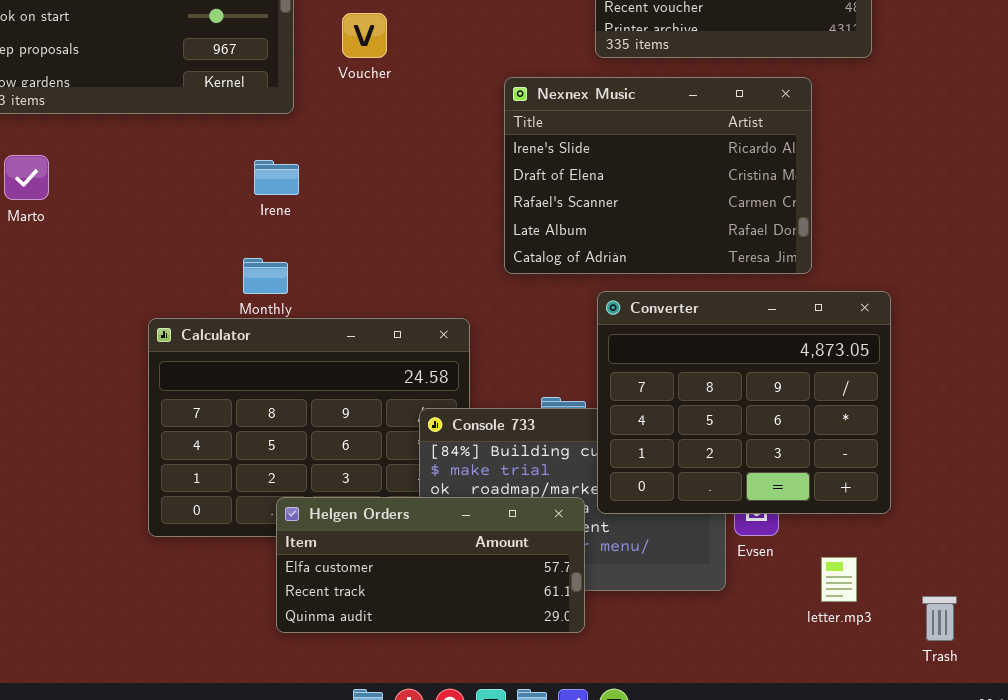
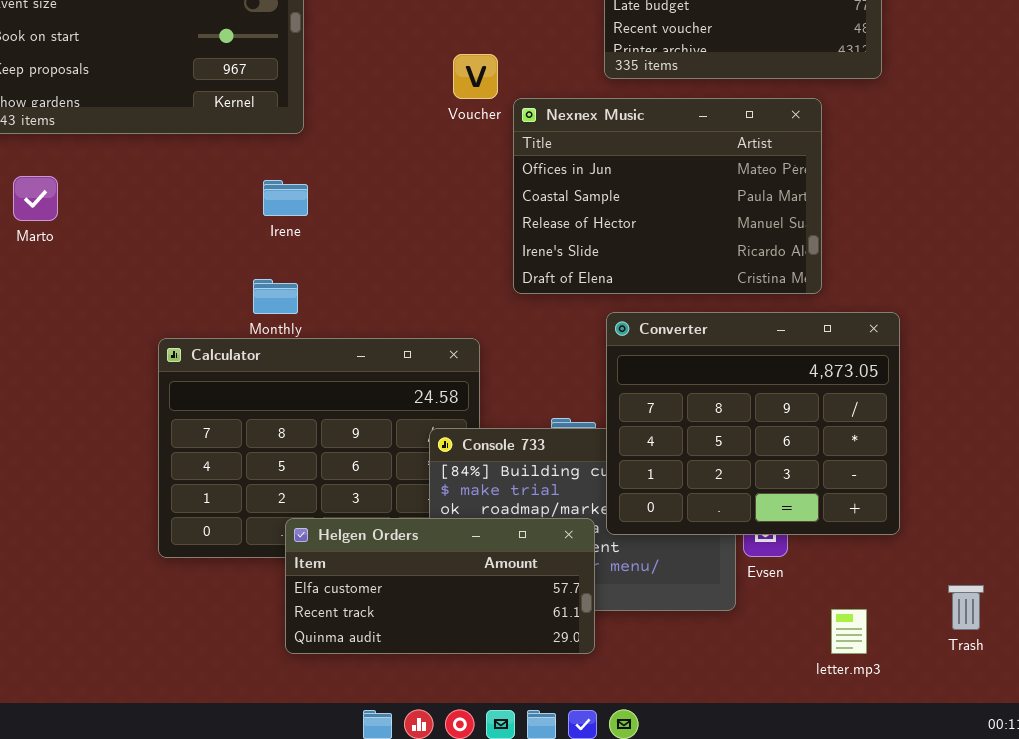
Voucher: [342,13,387,58] -> [453,54,498,99], moved
Nexnex Music: [504,77,812,274] -> [513,98,822,294], scrolled up 3 rows
letter.mp3: [821,557,857,602] -> [831,609,867,654], moved
Trash: [922,596,957,641] -> [948,585,984,630], moved

